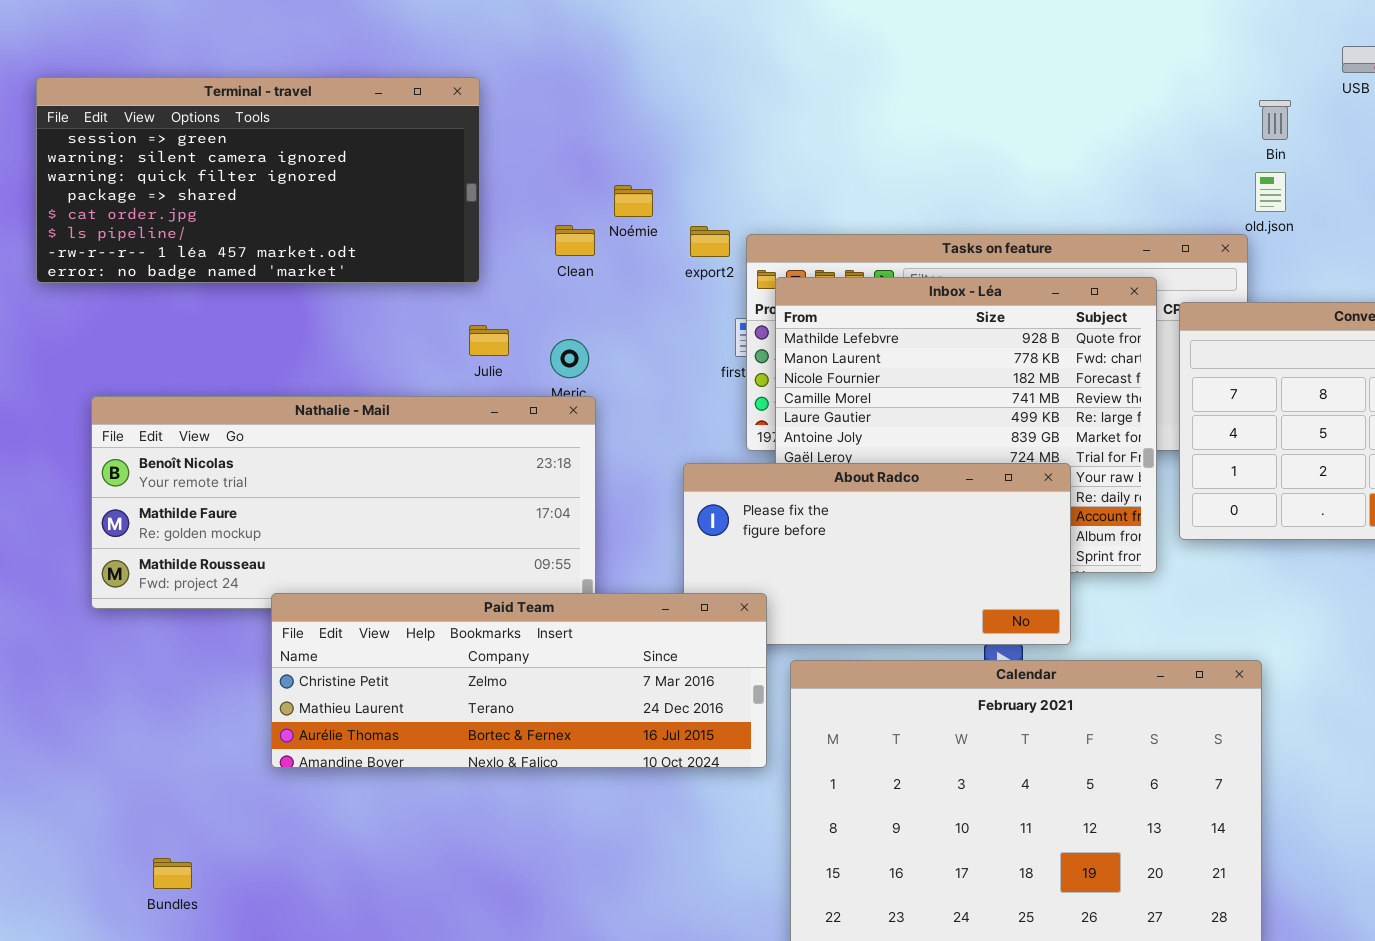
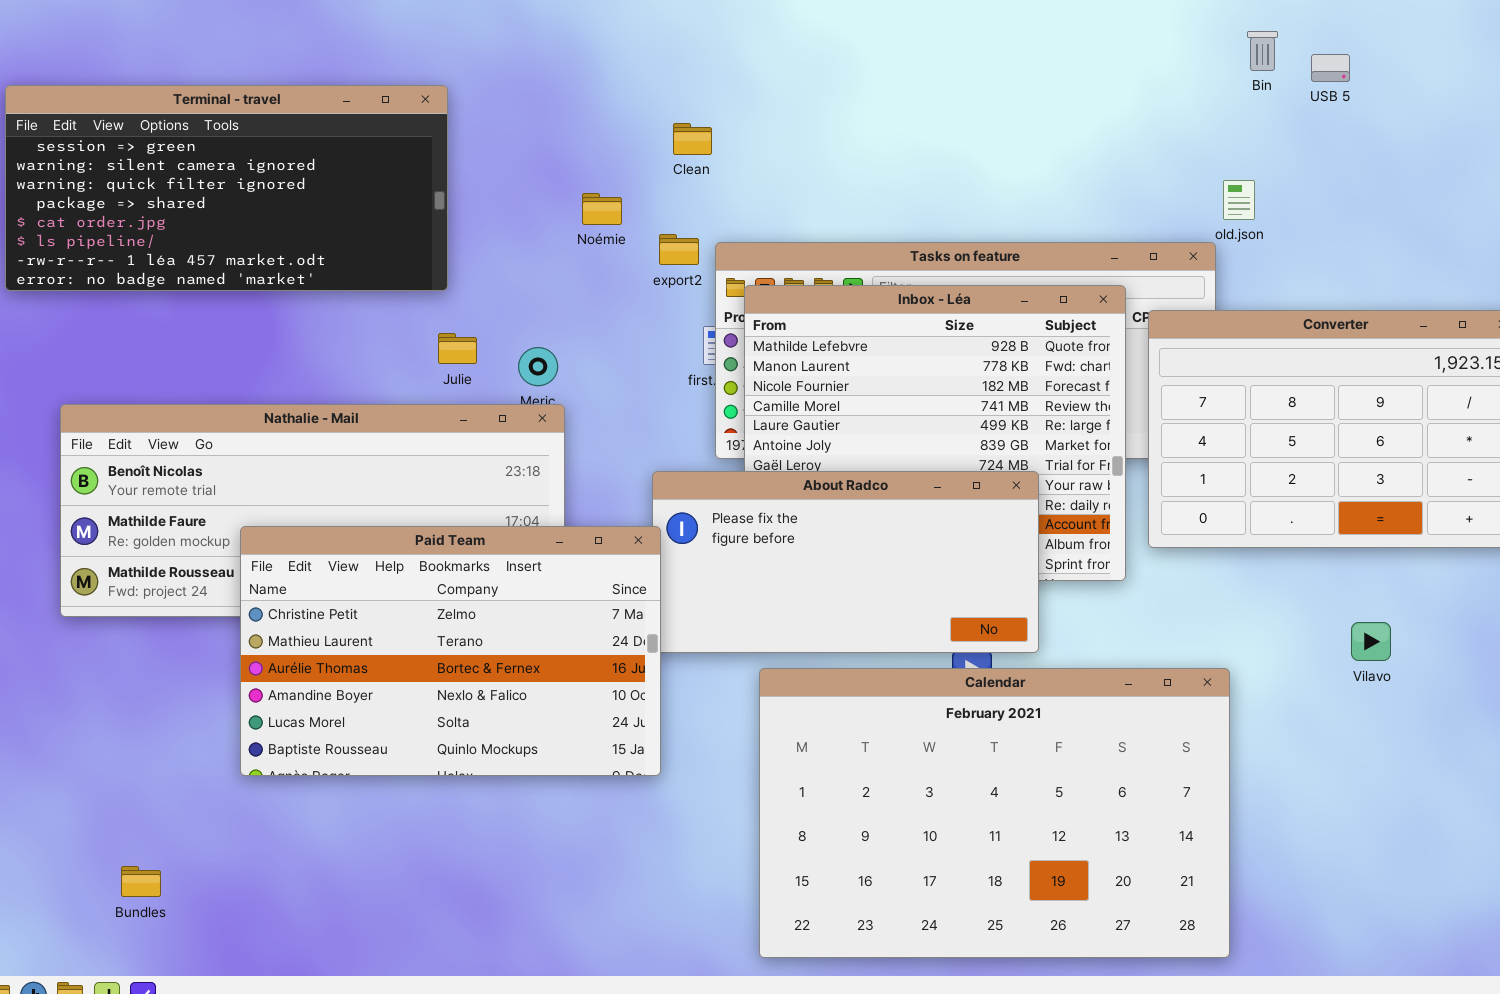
Bin: [1259,100,1291,140] -> [1247,31,1278,71], moved
Clean: [555,225,595,256] -> [673,123,712,155], moved
Paid Team: [271,593,767,768] -> [240,526,661,776], resized

